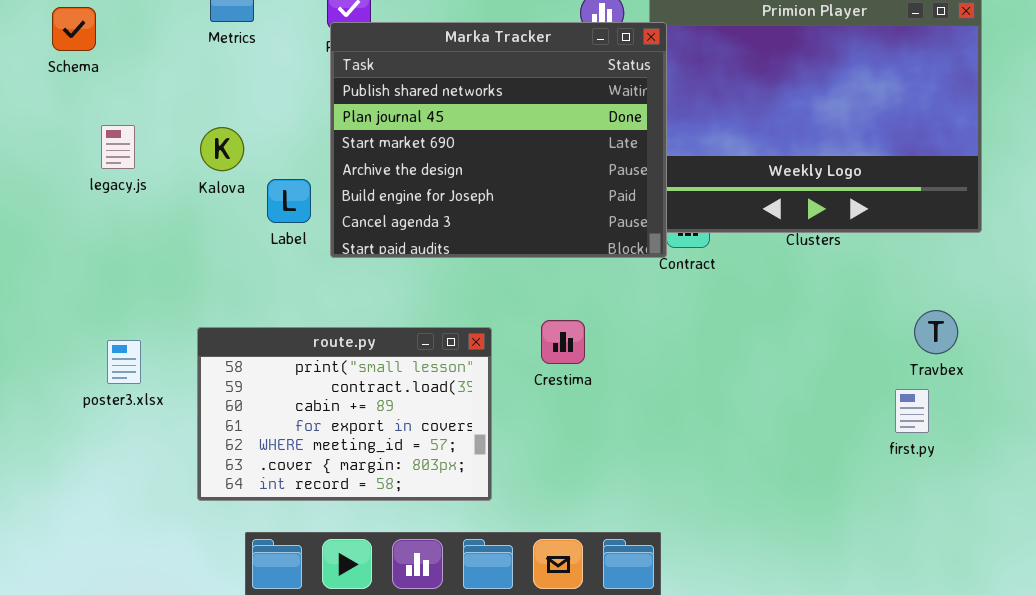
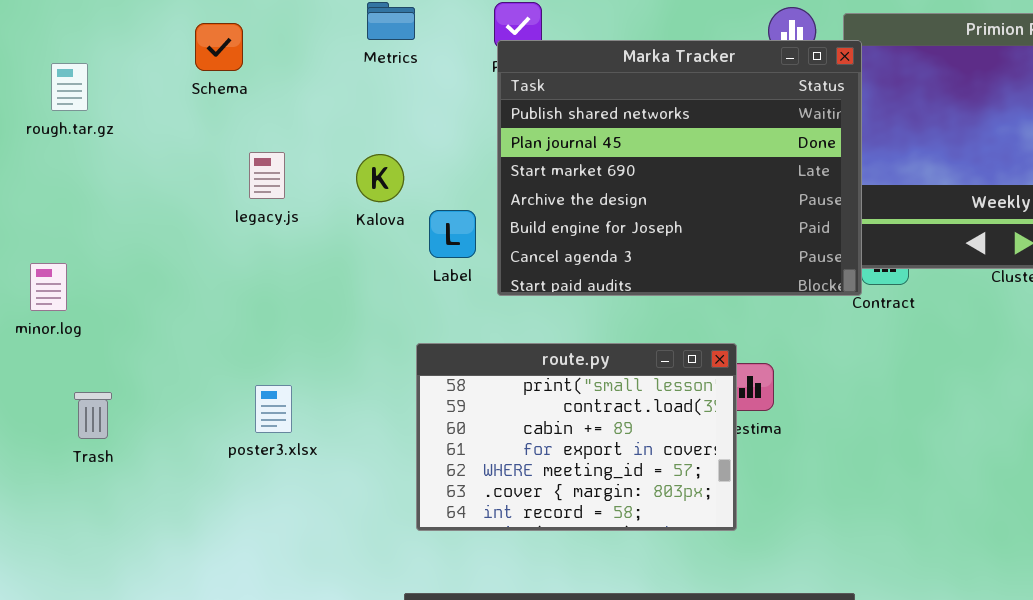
route.py: [197,327,492,501] -> [416,343,737,531], moved

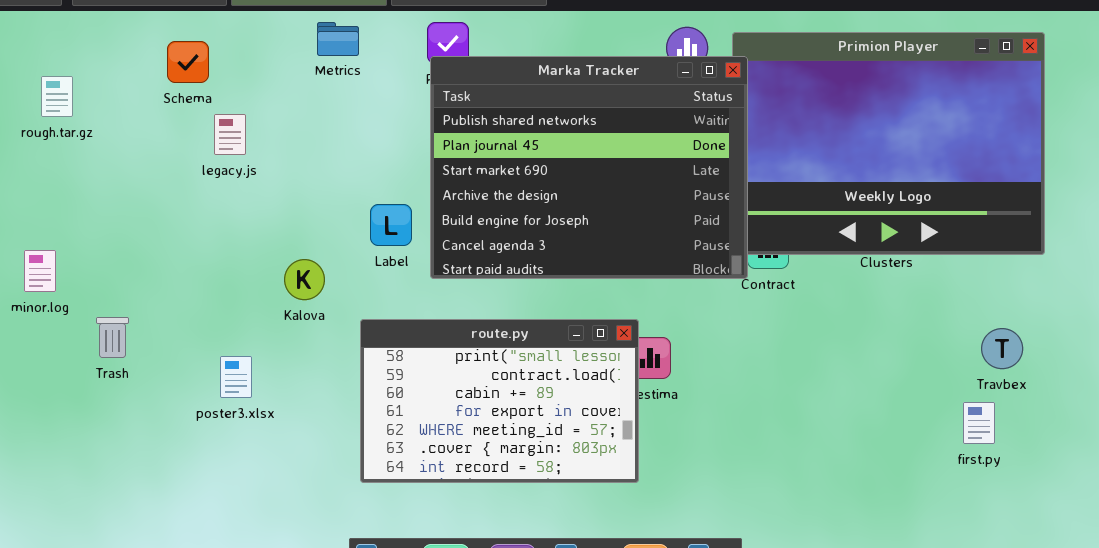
legacy.js: [249,152,285,199] -> [214,114,246,155], moved
Kalova: [356,154,404,202] -> [284,259,325,300], moved
Trash: [74,392,112,439] -> [96,317,129,358], moved

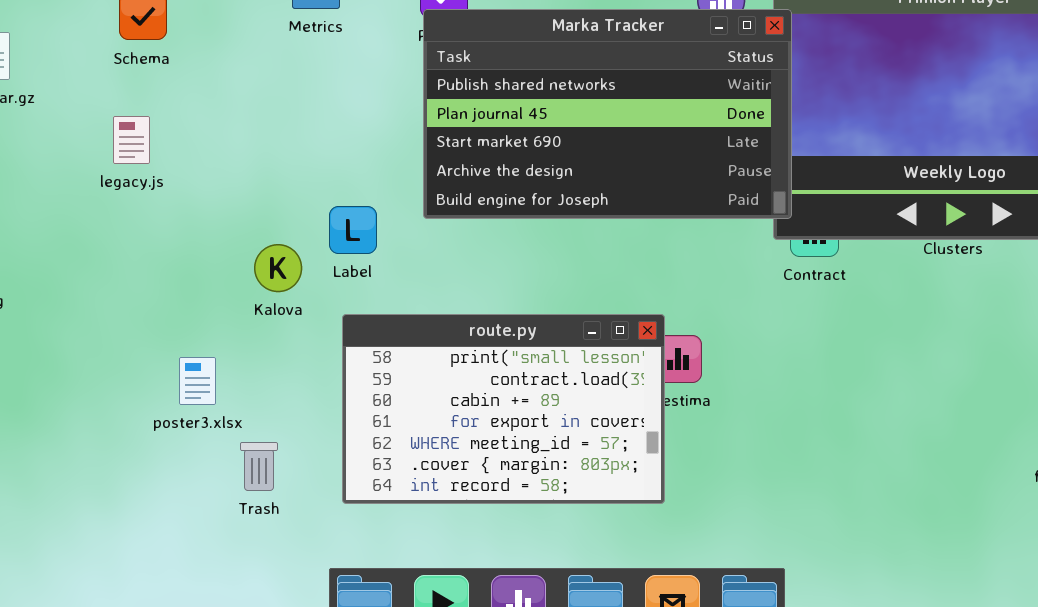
Marka Tracker: [430,56,748,279] -> [423,9,792,219], resized
legacy.js: [214,114,246,155] -> [113,116,150,164], moved
Label: [370,204,412,246] -> [329,206,377,254], moved
Trash: [96,317,129,358] -> [240,442,278,491], moved

